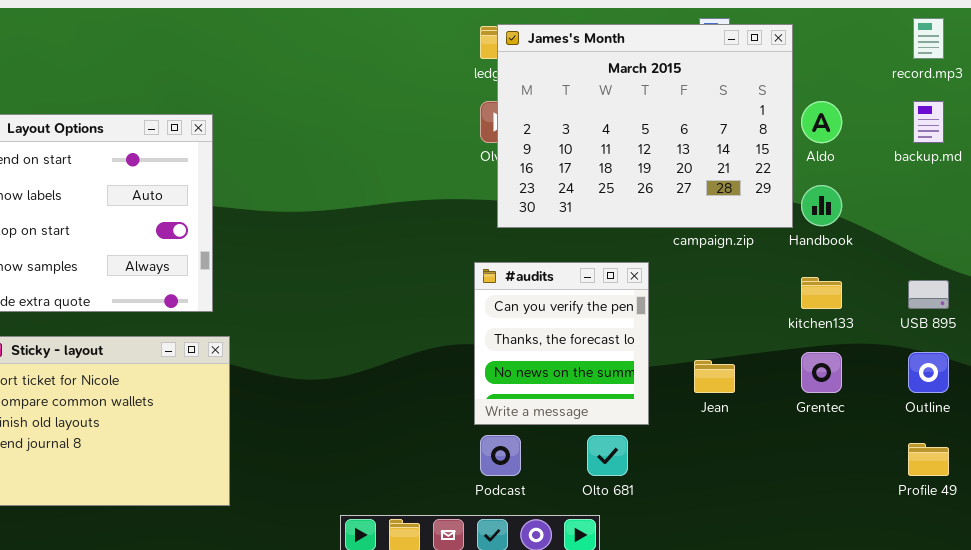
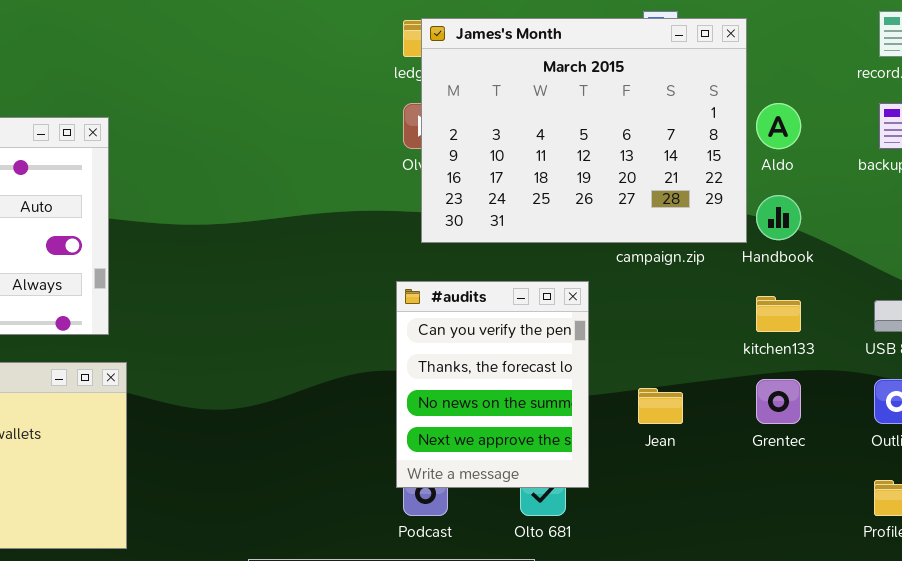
#audits: [474,262,649,425] -> [396,281,589,488], resized

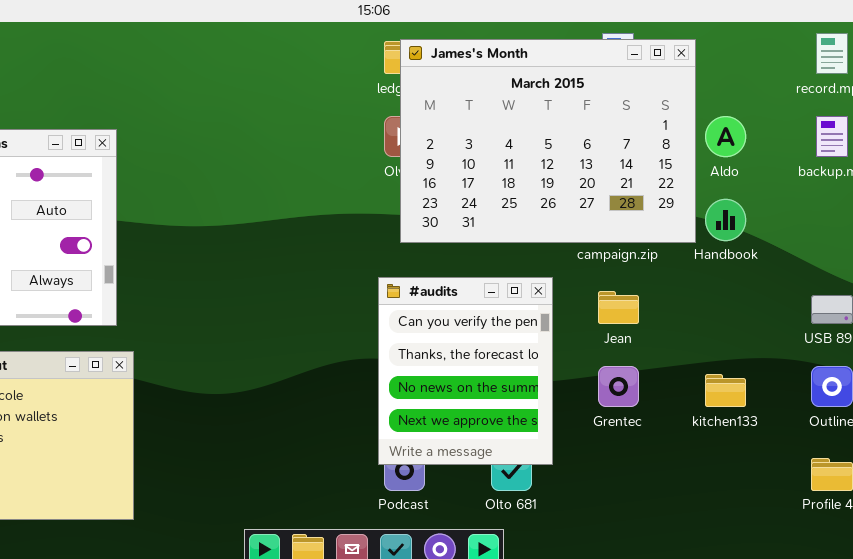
kitchen133: [756,296,801,332] -> [705,374,746,407], moved
Grentec: [756,379,801,424] -> [598,366,639,407], moved
Jean: [638,388,683,424] -> [598,291,639,324], moved

